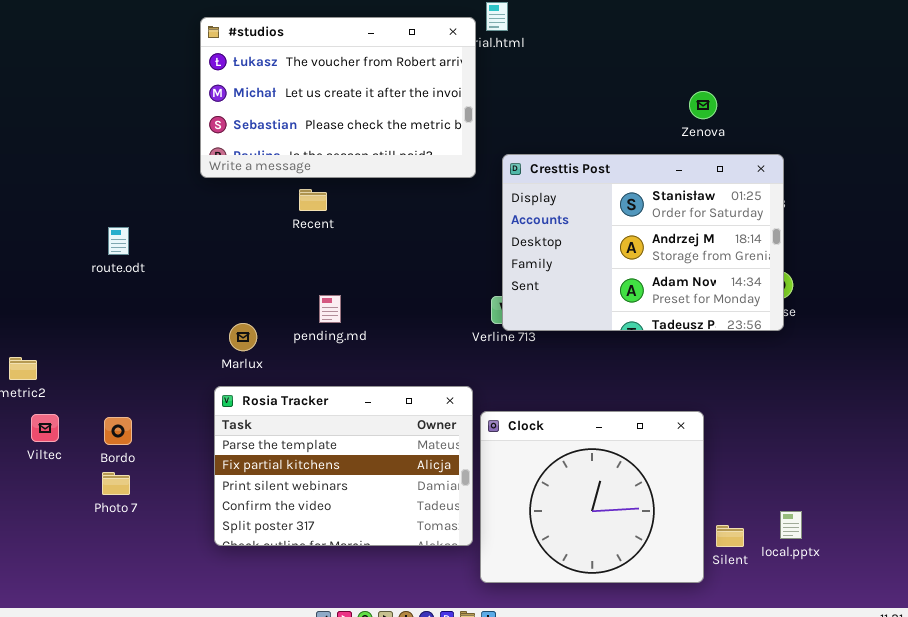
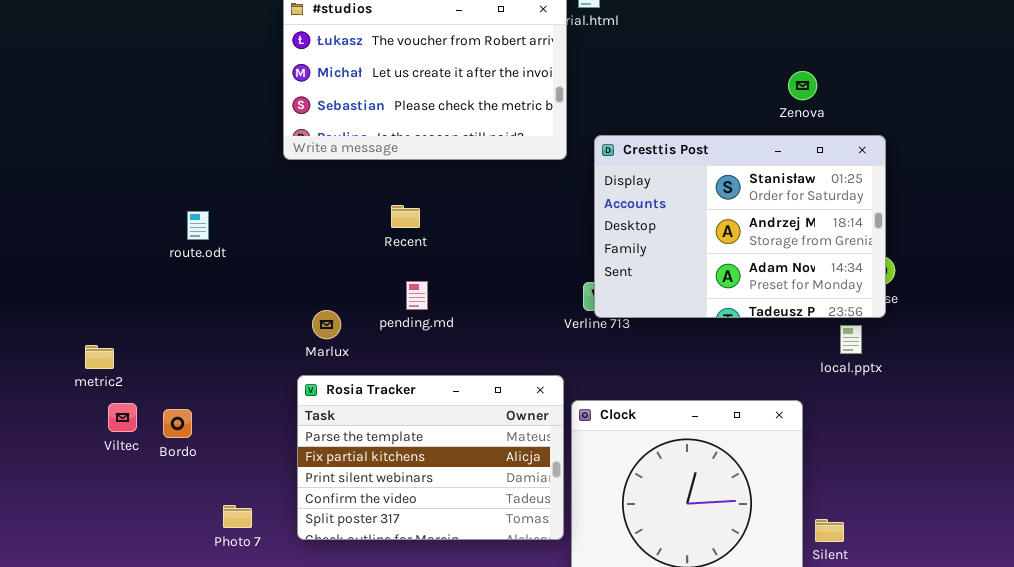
Recent: [299,189,327,211] -> [391,205,420,228], moved
Bordo: [104,417,132,445] -> [163,409,192,438], moved
Photo 7: [102,472,130,495] -> [223,505,252,528], moved
local.pptx: [780,511,802,539] -> [840,325,862,354], moved

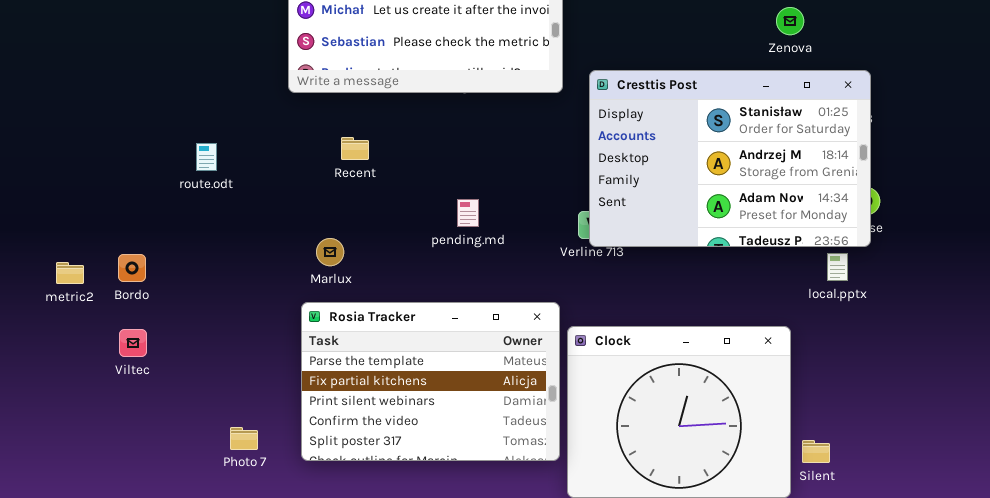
Recent: [391,205,420,228] -> [341,137,369,160], moved
pending.md: [406,281,428,310] -> [457,199,479,227], moved
metric2: [85,345,114,369] -> [56,262,84,284], moved
Bordo: [163,409,192,438] -> [118,254,146,282], moved

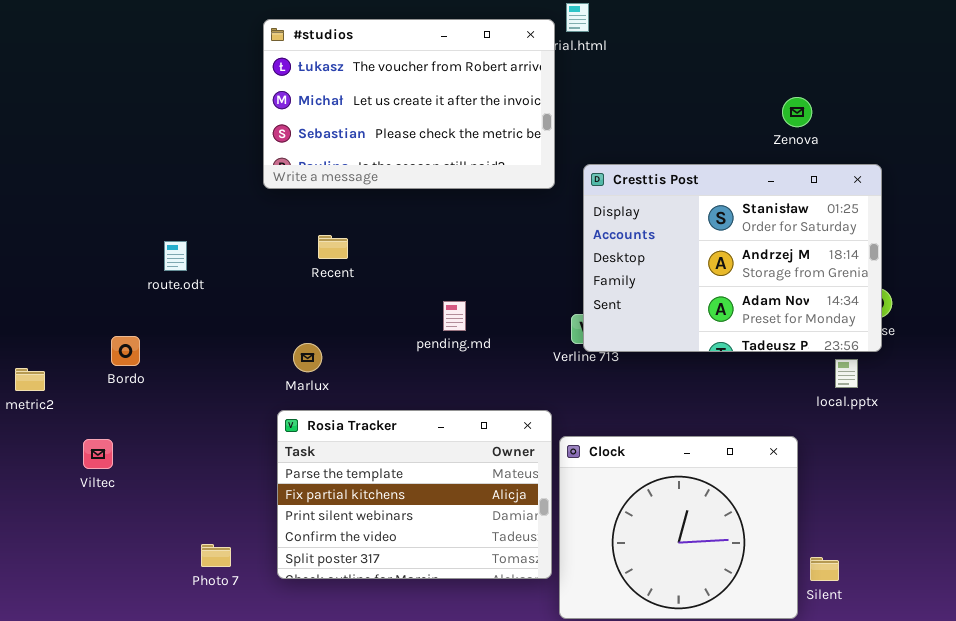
Bordo: [118,254,146,282] -> [111,336,140,366], moved

